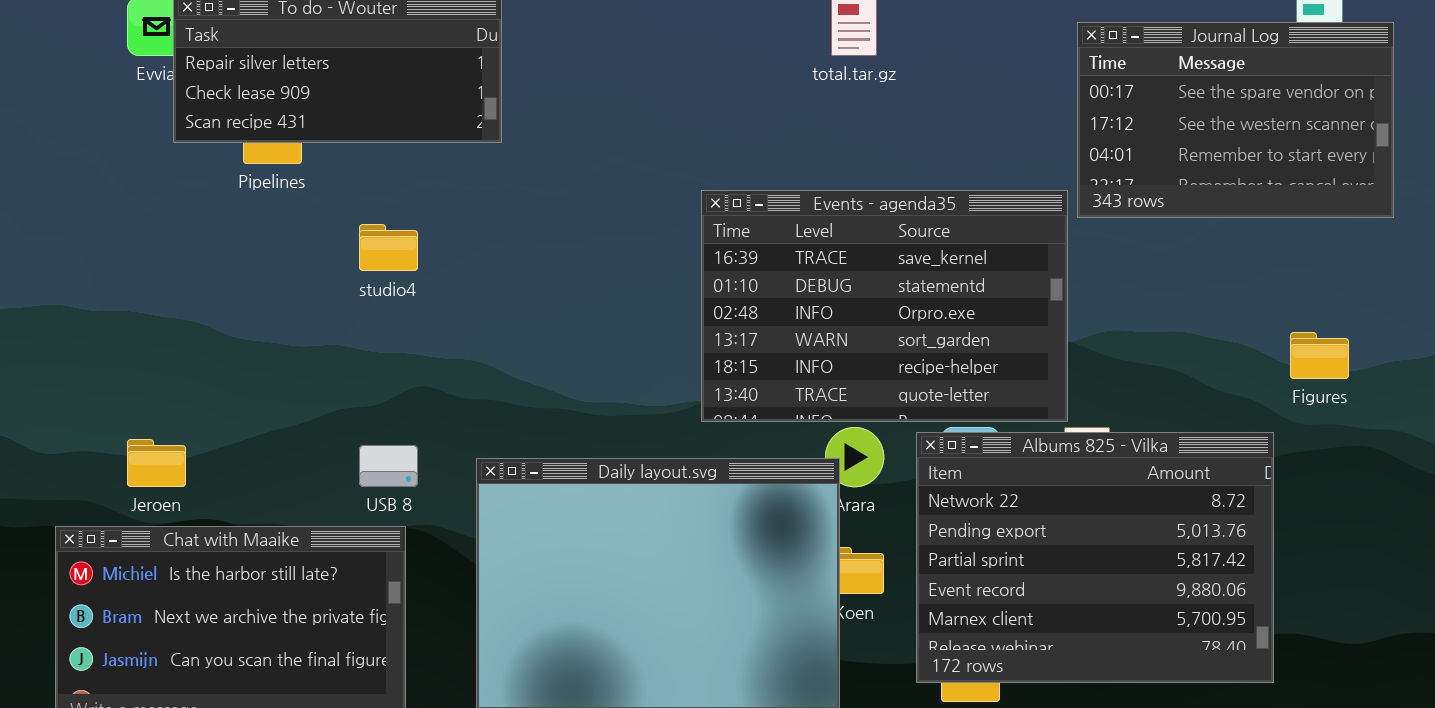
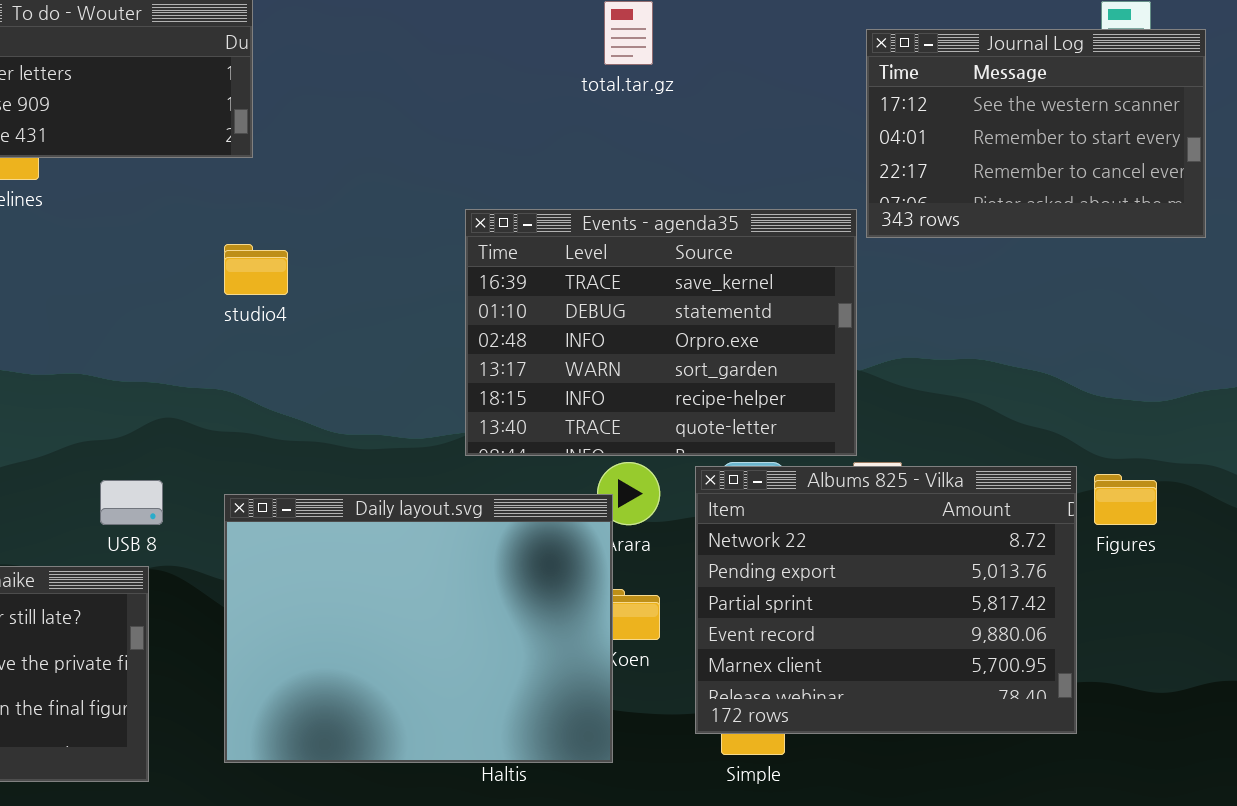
Journal Log: [1077,22,1394,218] -> [866,29,1206,238], scrolled down 1 row
studio4: [359,224,418,271] -> [224,244,288,295], moved
Figures: [1290,332,1349,379] -> [1094,474,1157,525], moved

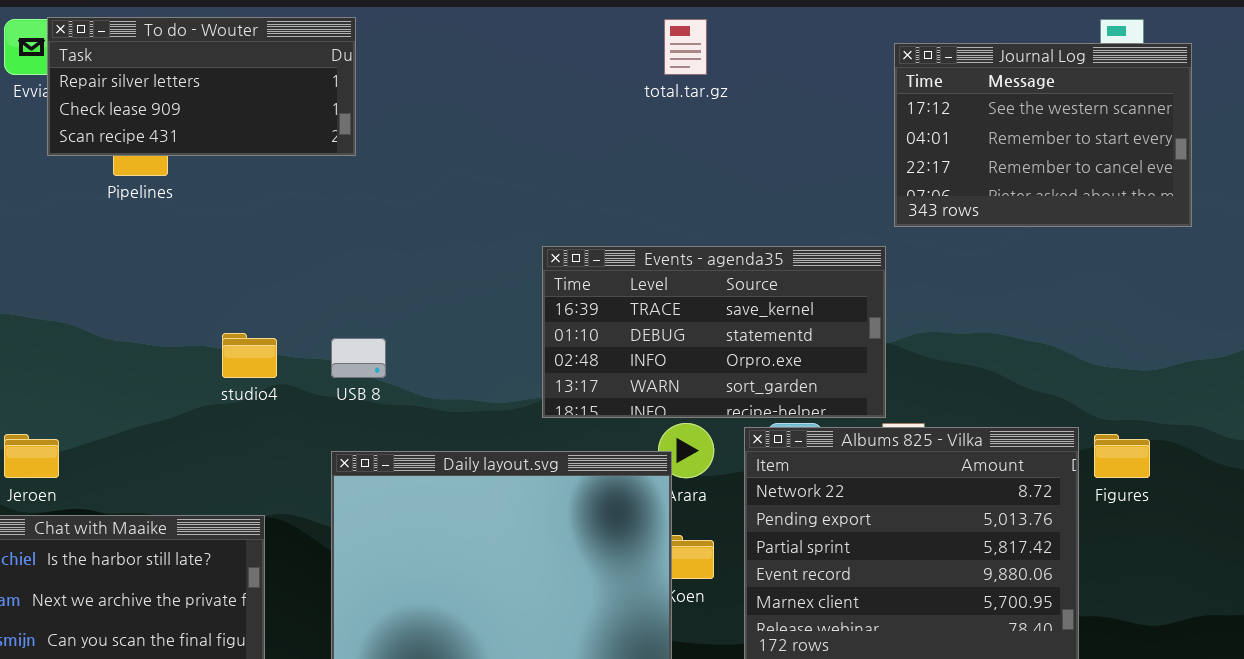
Events - agenda35: [465,209,857,456] -> [542,246,886,418], resized
studio4: [224,244,288,295] -> [222,333,277,378], moved
USB 8: [100,480,163,525] -> [331,338,386,378], moved

